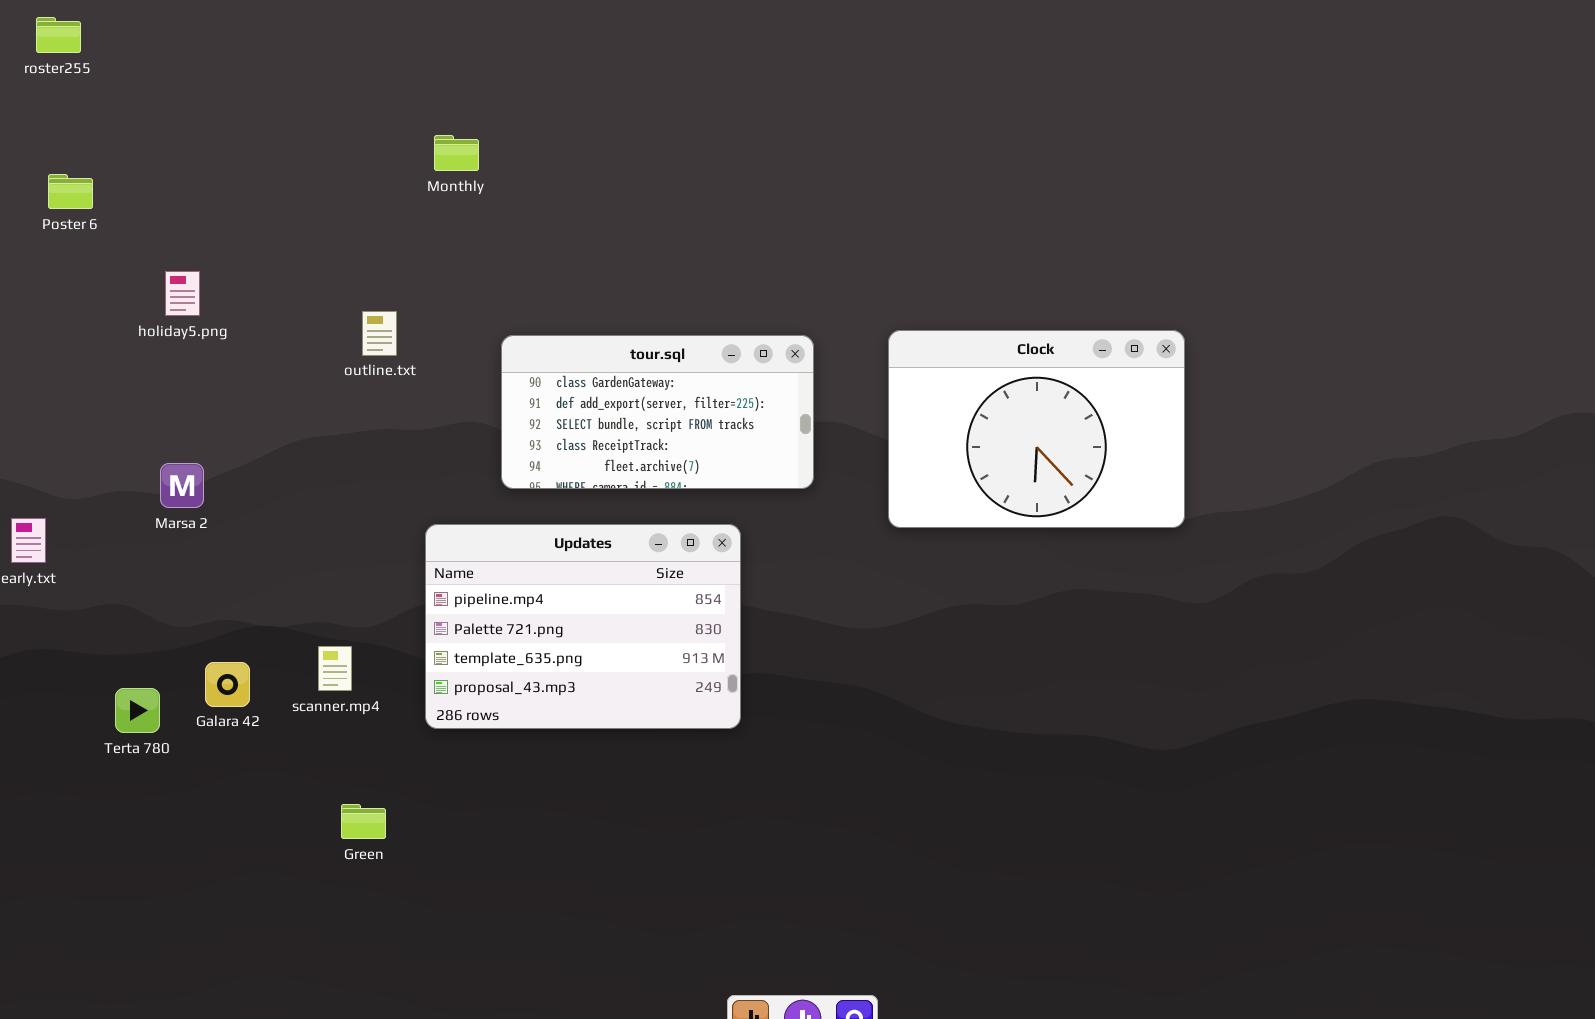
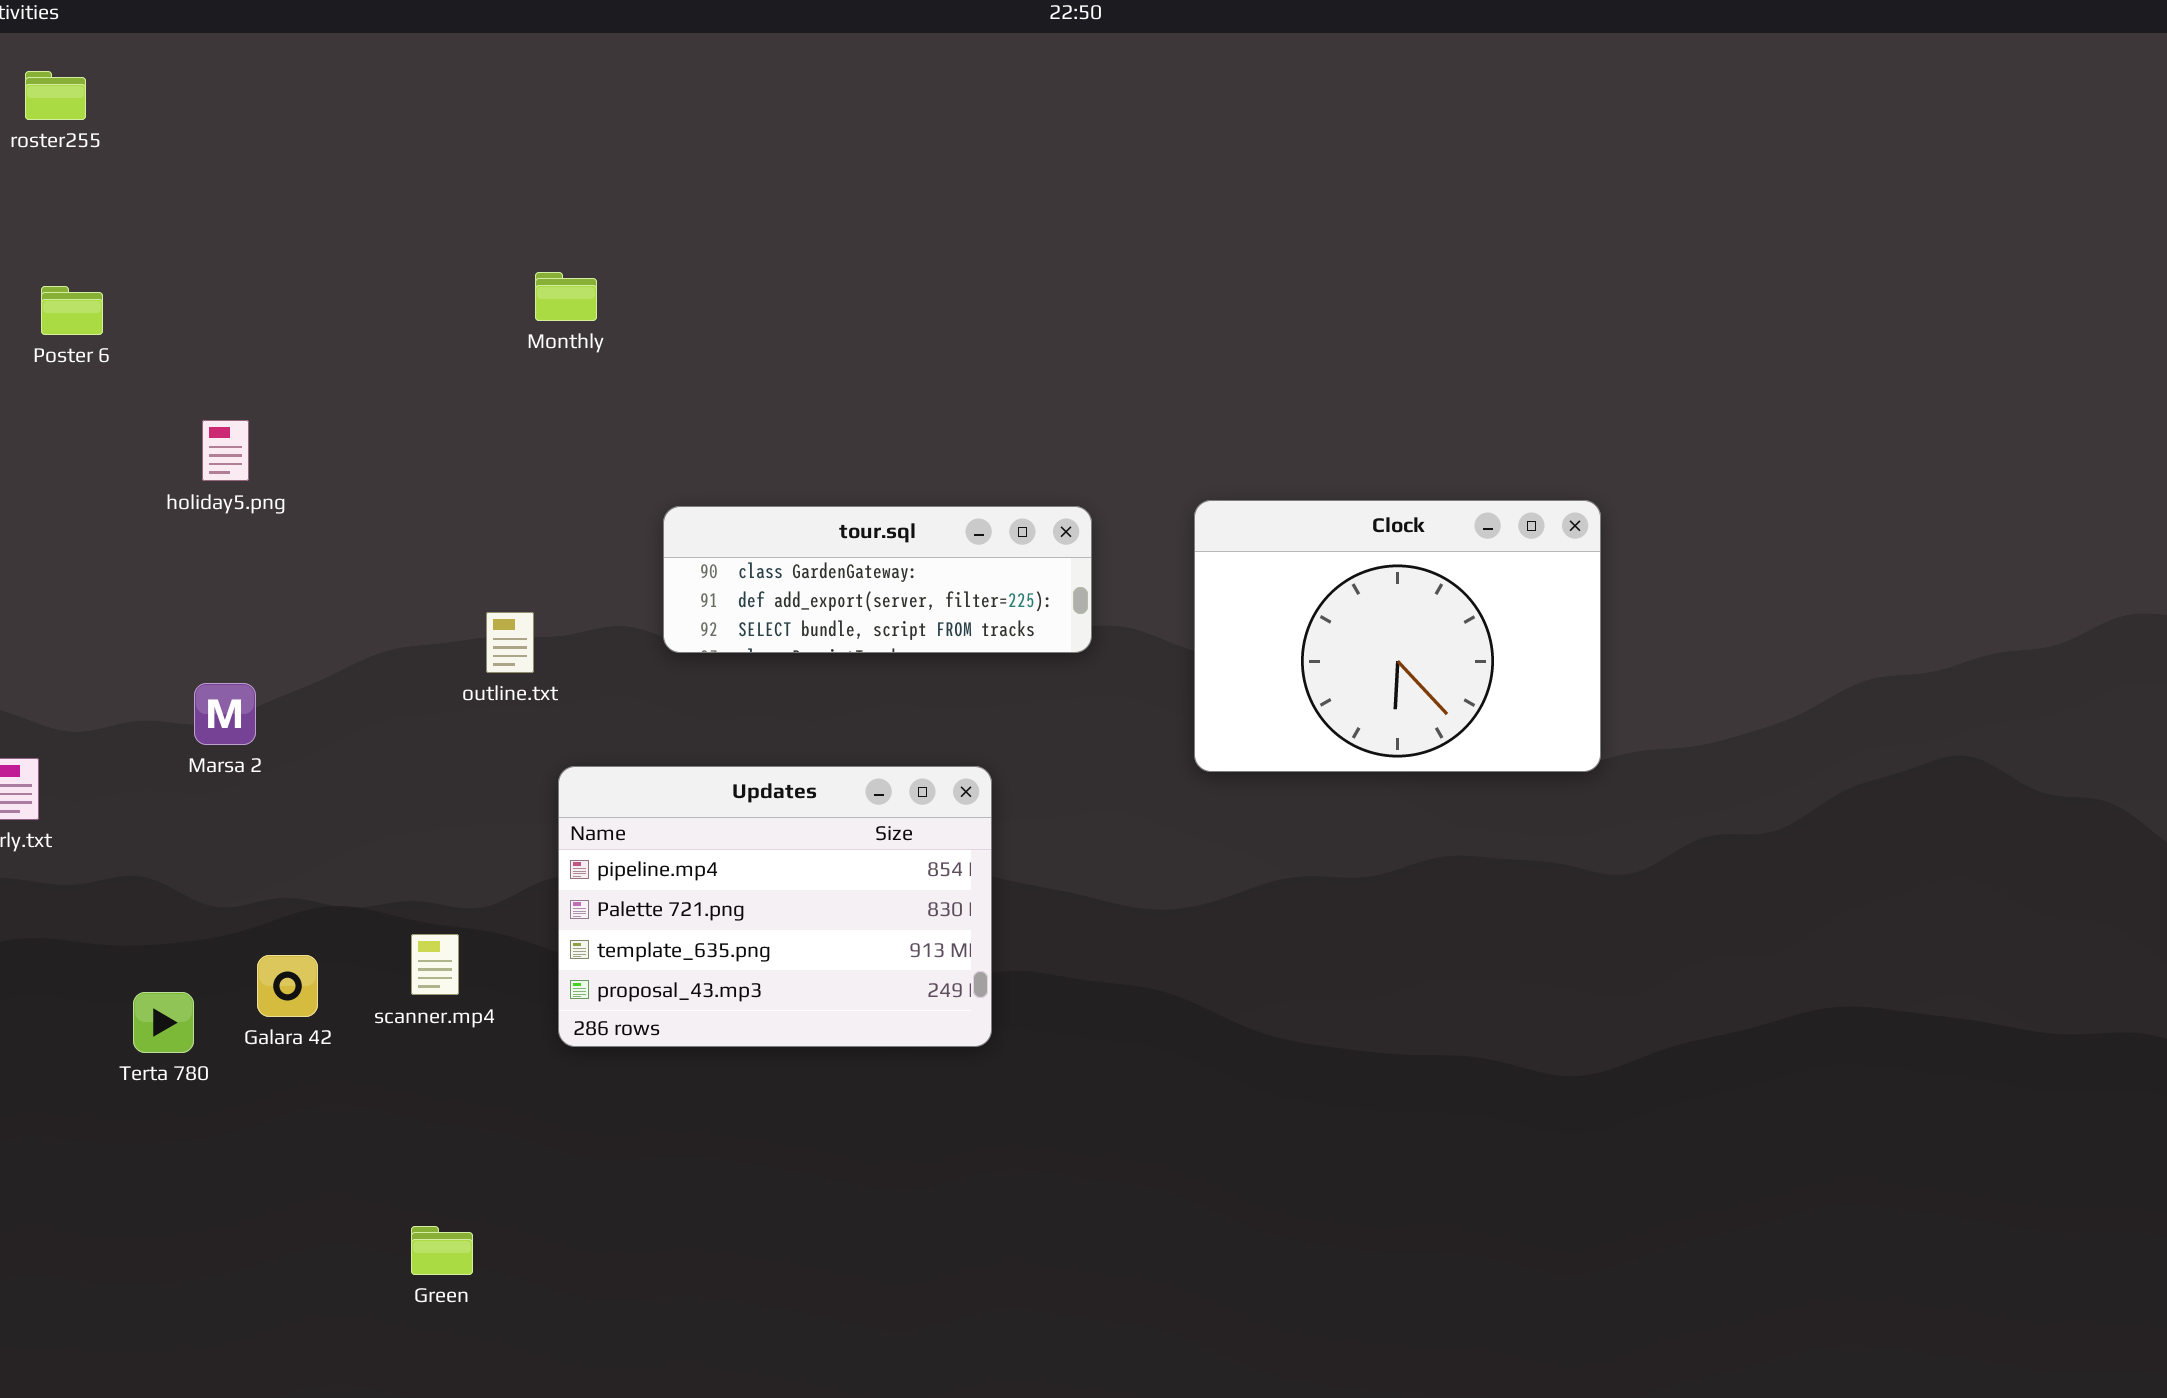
Monthly: [434,135,479,171] -> [535,272,597,321], moved
outline.txt: [362,311,397,356] -> [486,612,534,673], moved
tour.sql: [501,335,814,489] -> [663,506,1092,653], resized
Green: [341,804,386,839] -> [411,1226,473,1275], moved

